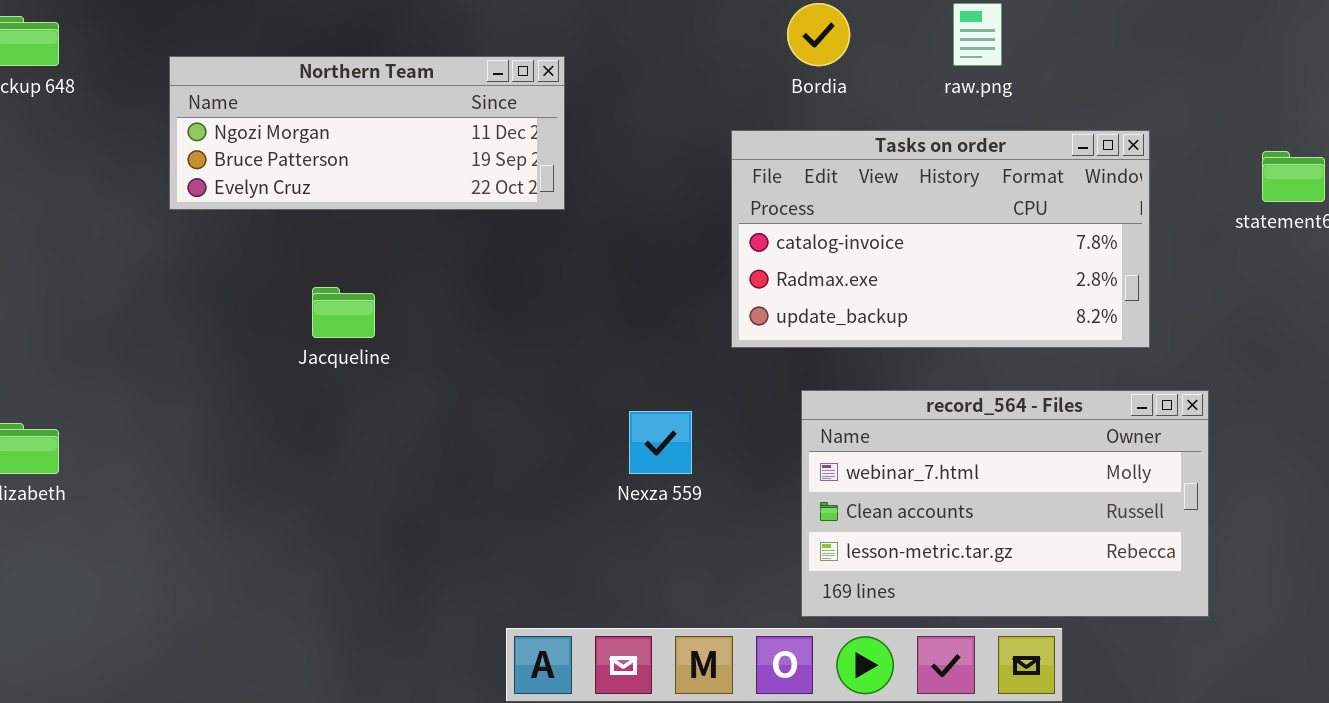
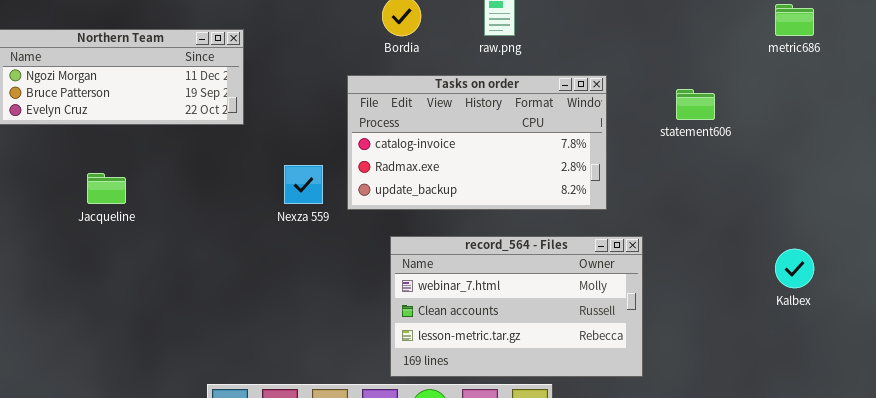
Nexza 559: [629,411,692,474] -> [284,165,323,204], moved

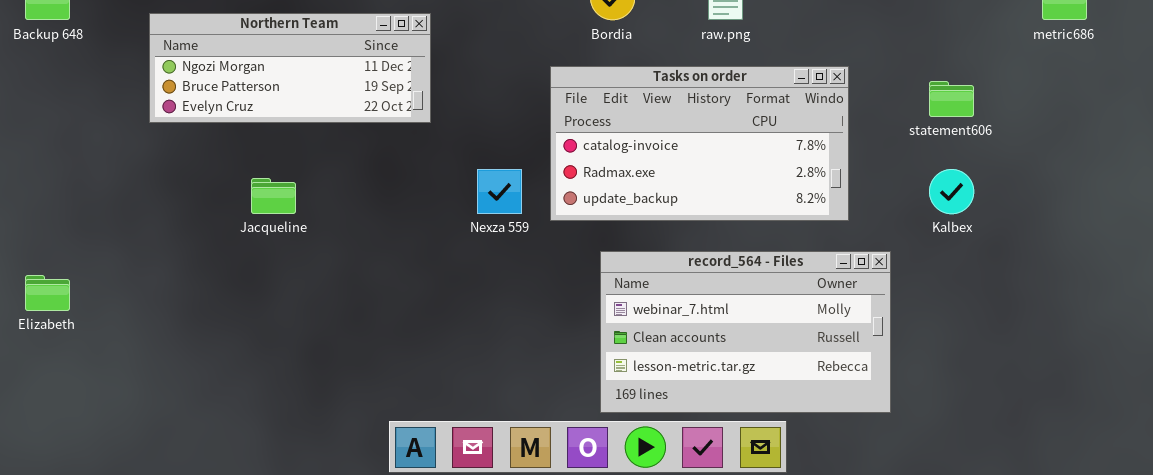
Kalbex: [775,249,814,288] -> [929,169,974,214], moved

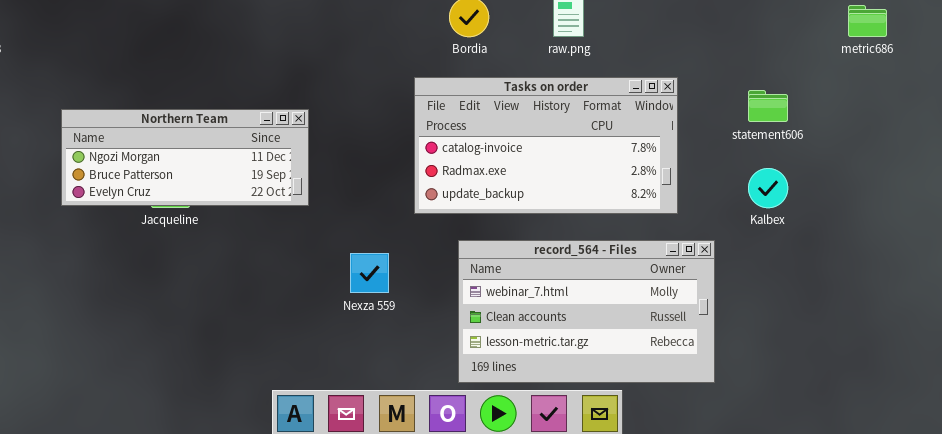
Northern Team: [149,13,431,123] -> [61,109,309,206], moved
Nexza 559: [477,169,522,214] -> [350,253,389,293], moved

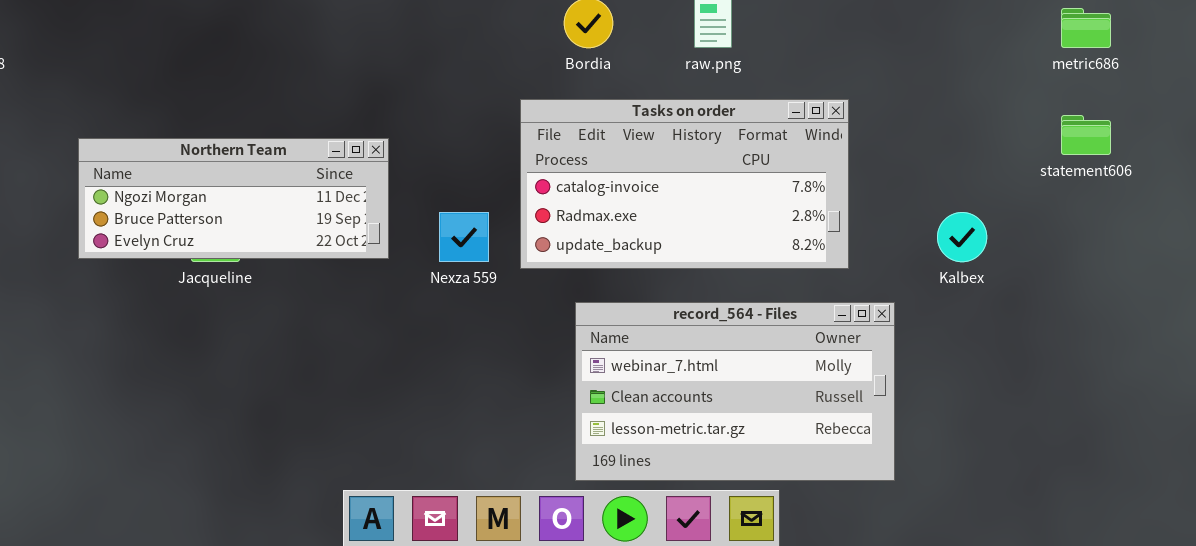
statement606: [748,90,788,122] -> [1061,115,1111,155], moved
Nexza 559: [350,253,389,293] -> [439,212,489,262], moved

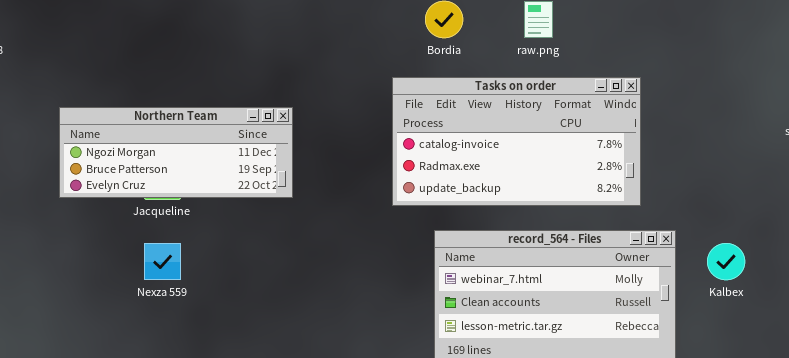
Nexza 559: [439,212,489,262] -> [144,243,181,280], moved
Kalbex: [937,212,987,262] -> [707,243,745,280], moved

